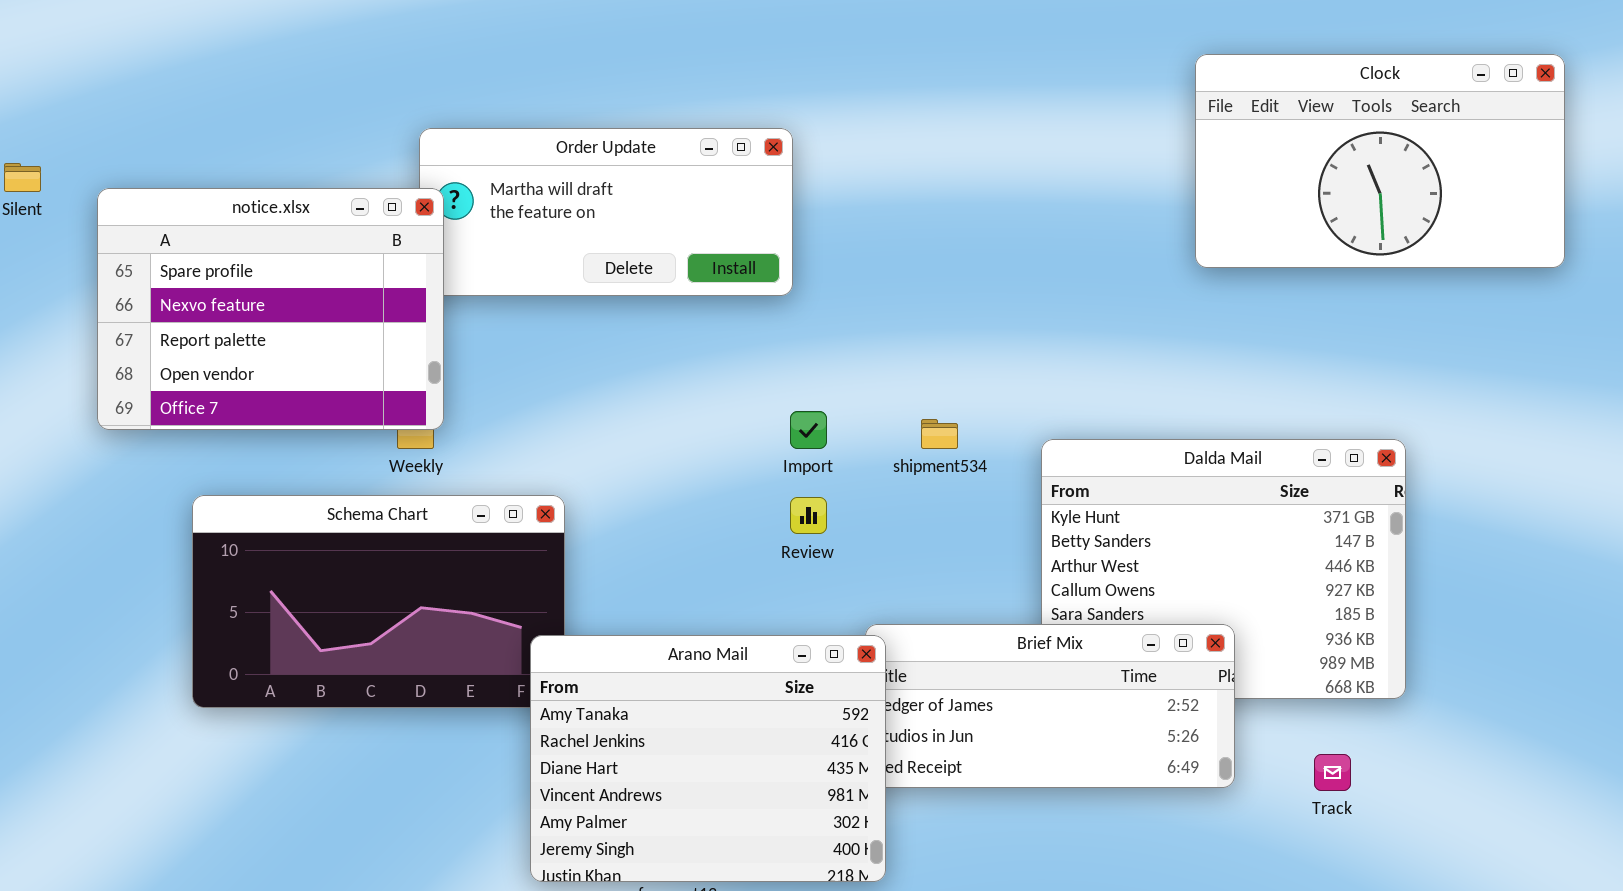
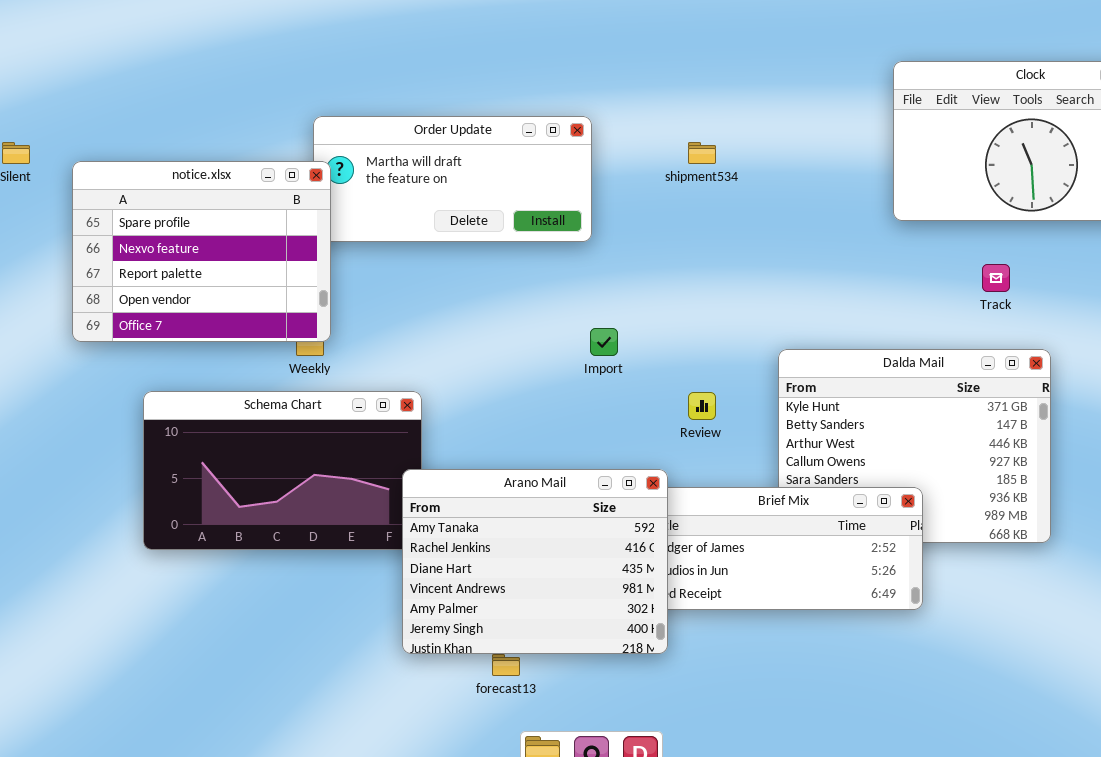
shipment534: [921,419,958,449] -> [688,142,716,164], moved
Review: [790,497,827,534] -> [688,392,716,420], moved
Arano Mail: [530,635,886,882] -> [402,469,668,654], moved
Track: [1314,754,1351,791] -> [982,264,1010,292], moved

